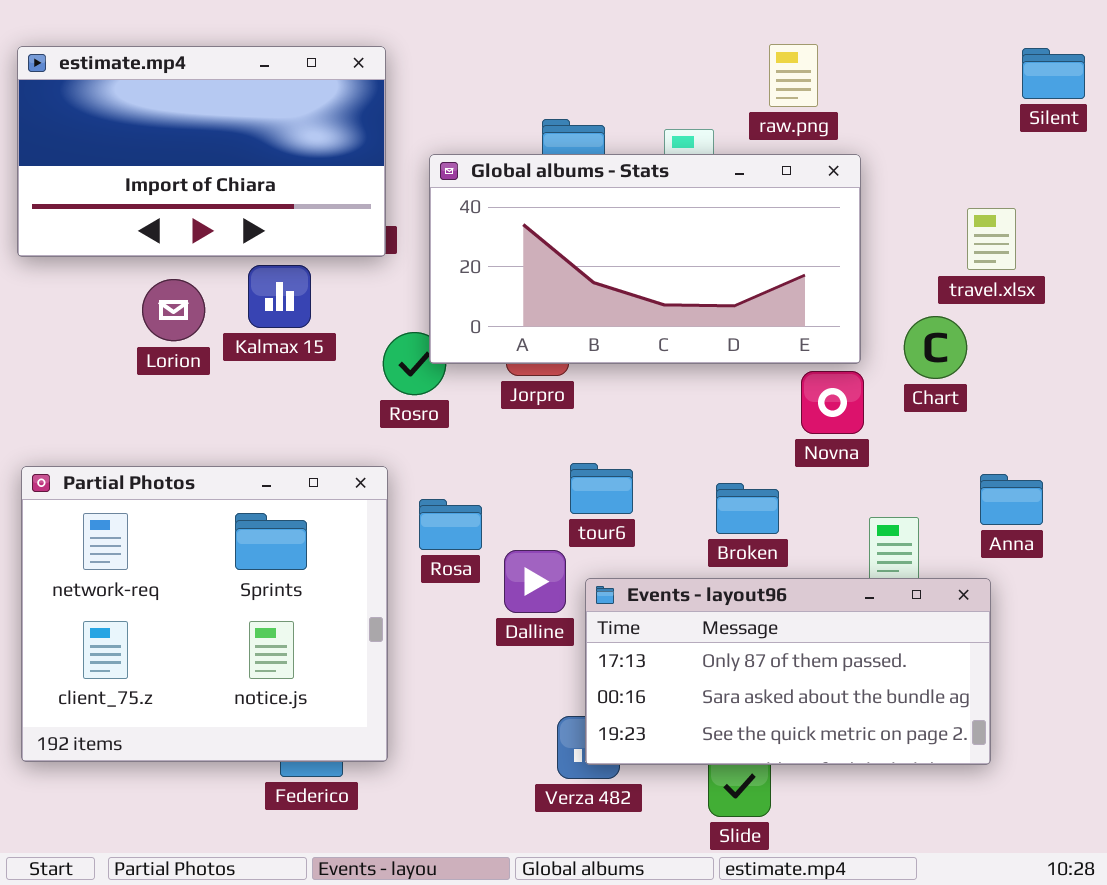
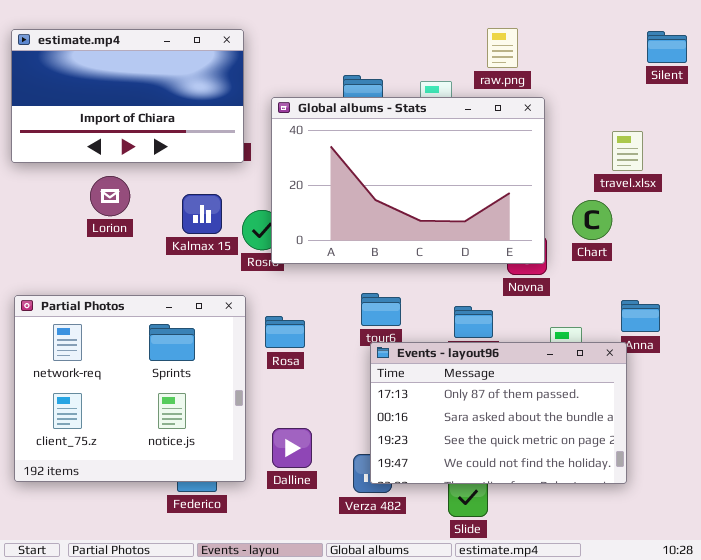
Global albums - Stats: [429,154,861,364] -> [271,97,545,264], resized
Kalmax 15: [248,265,311,328] -> [182,194,222,234], moved
Dalline: [504,550,566,613] -> [272,428,312,468], moved
Events - layout96: [585,578,991,765] -> [370,342,627,484], resized

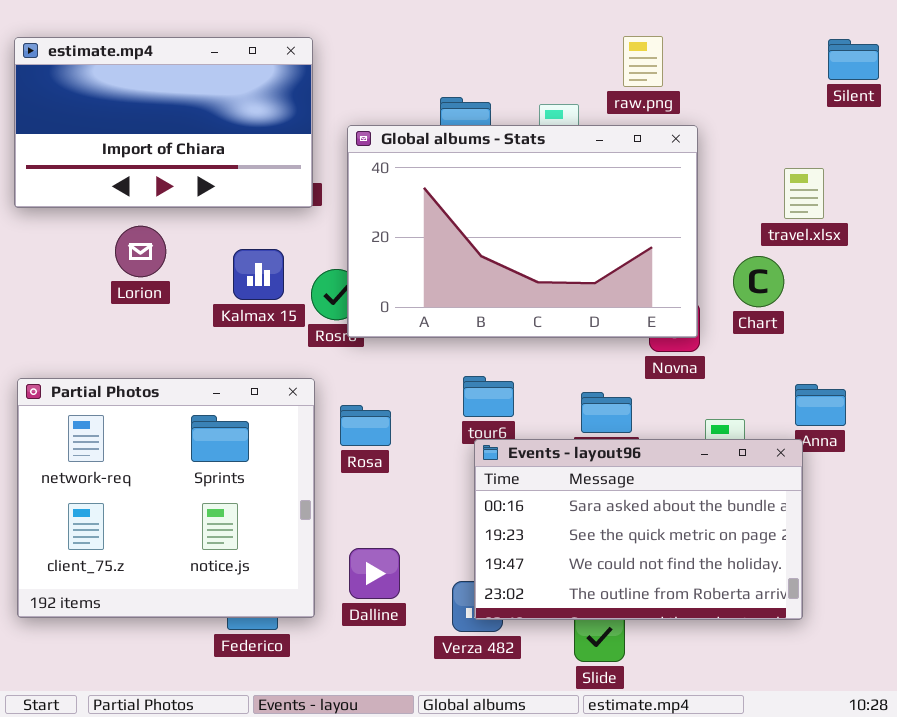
Events - layout96: [370,342,627,484] -> [474,439,803,620], scrolled down 1 row

